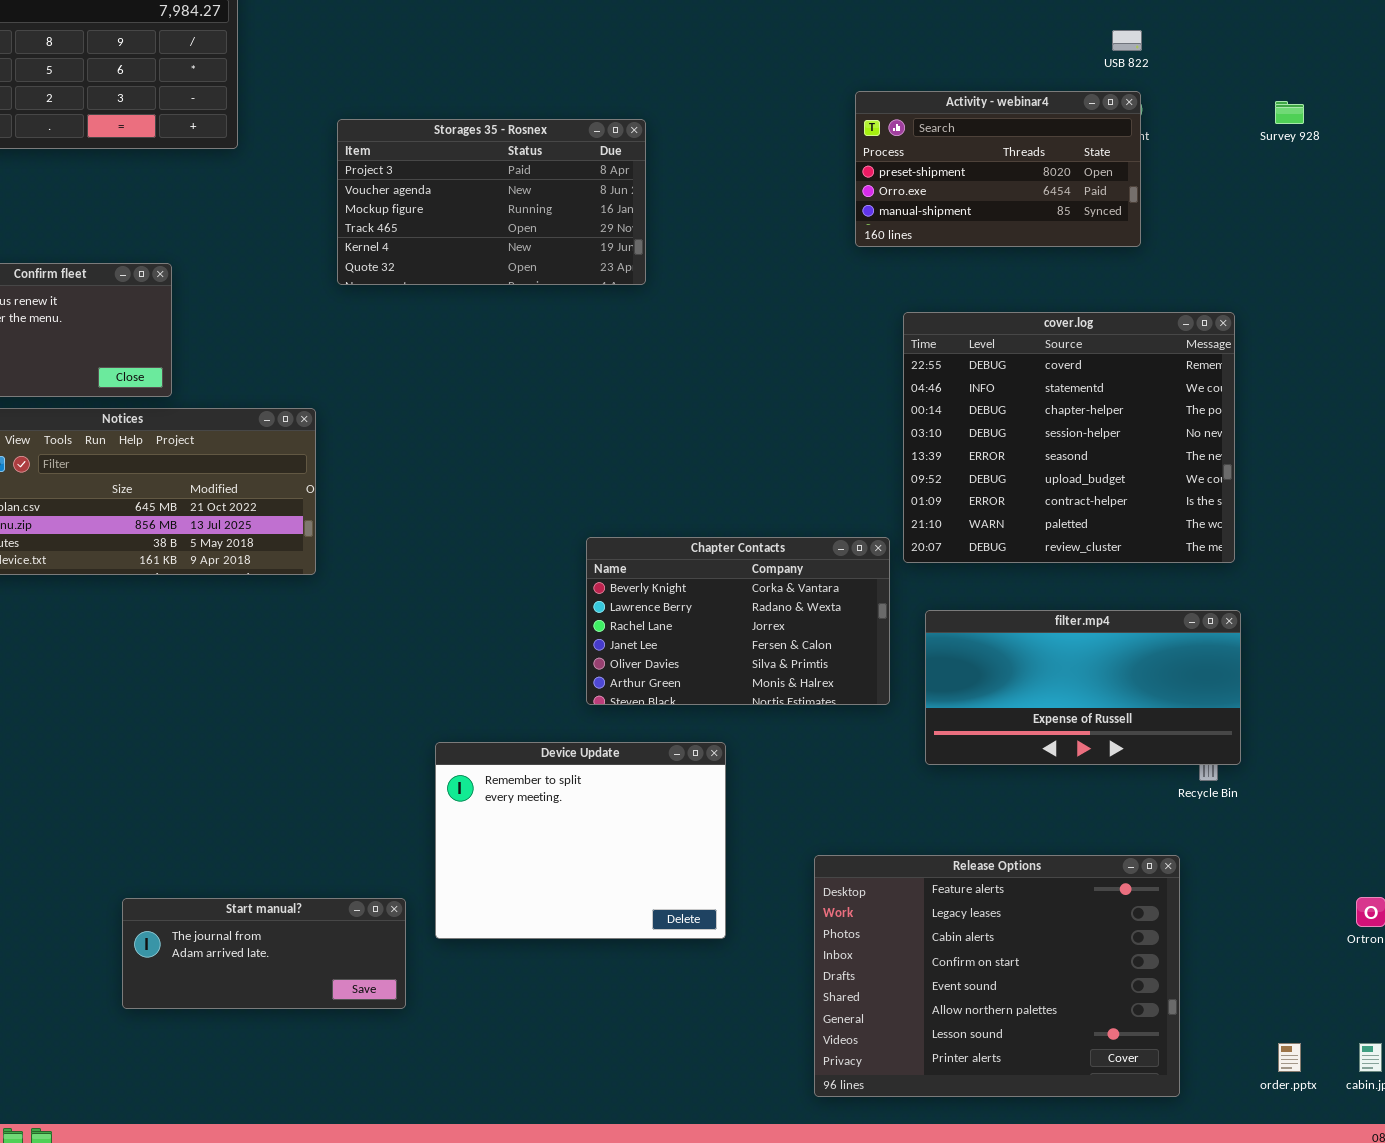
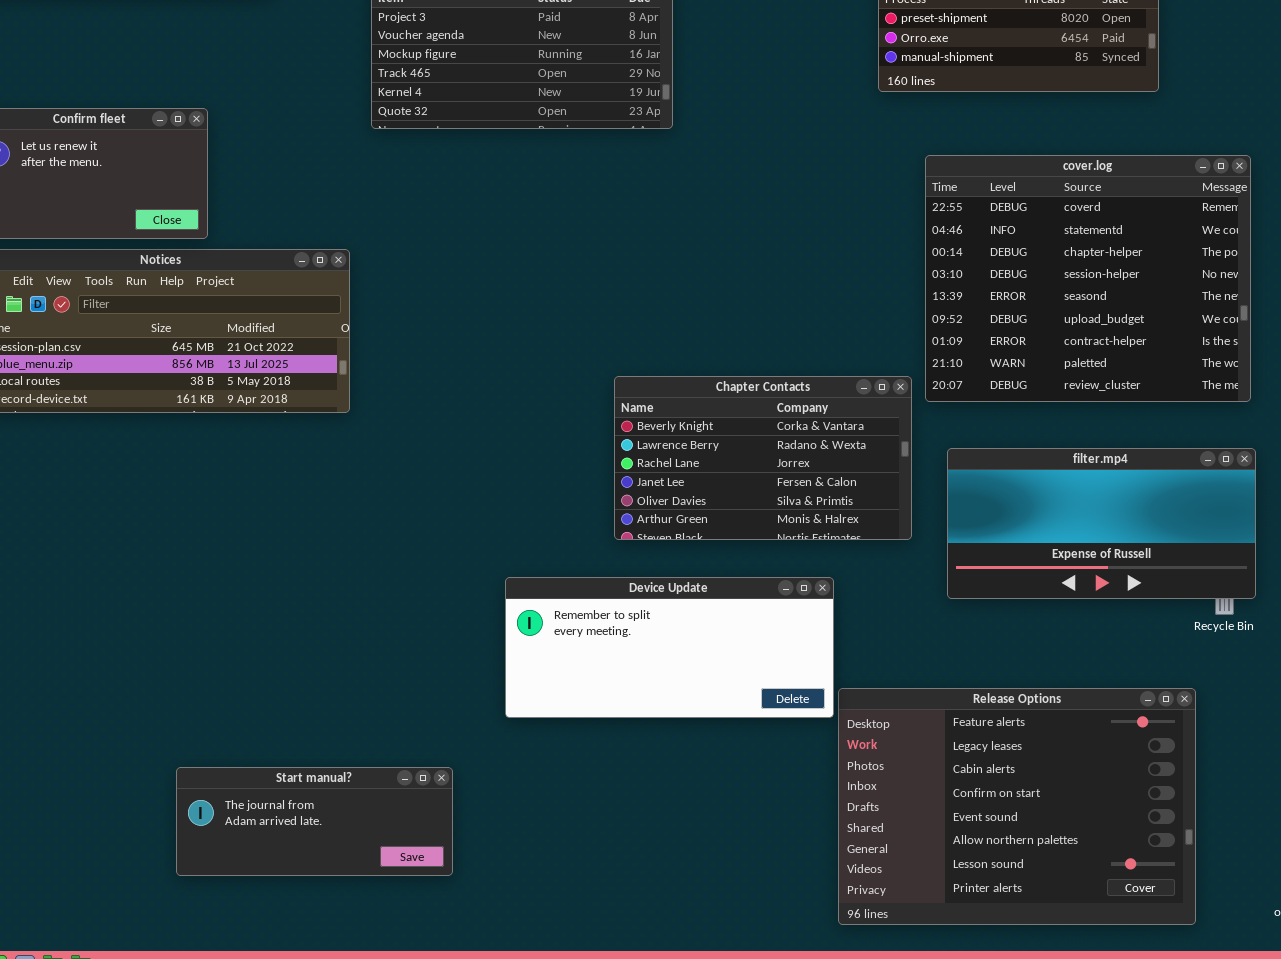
Device Update: [435,742,726,939] -> [505,577,834,718], moved, resized
Start manual?: [122,898,406,1009] -> [176,767,453,876], moved

